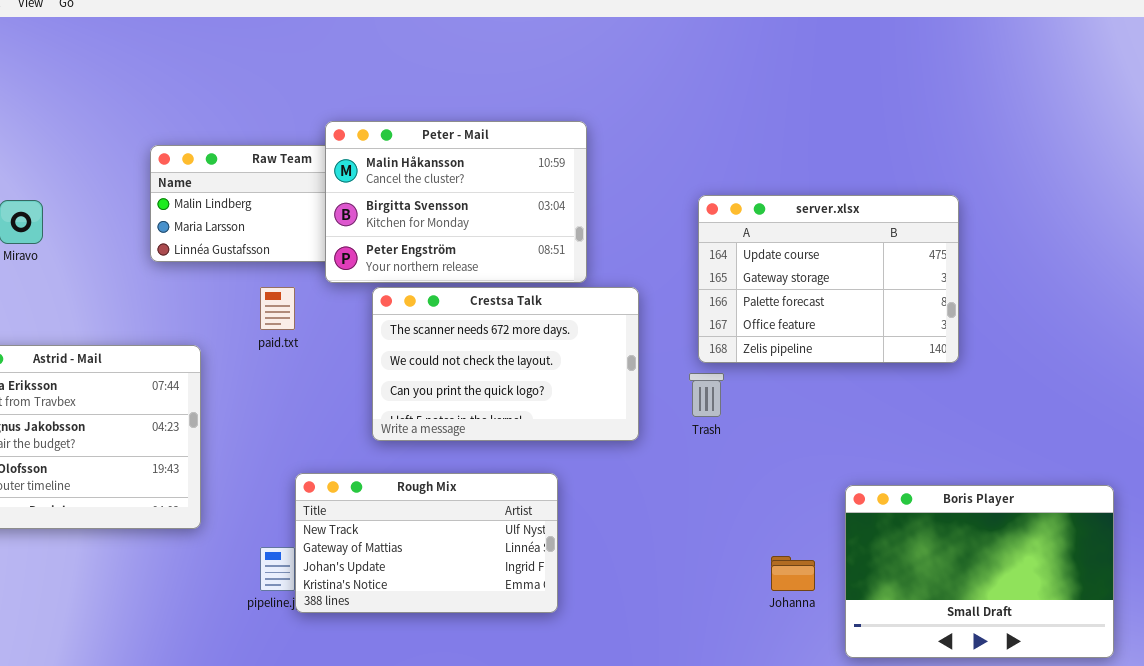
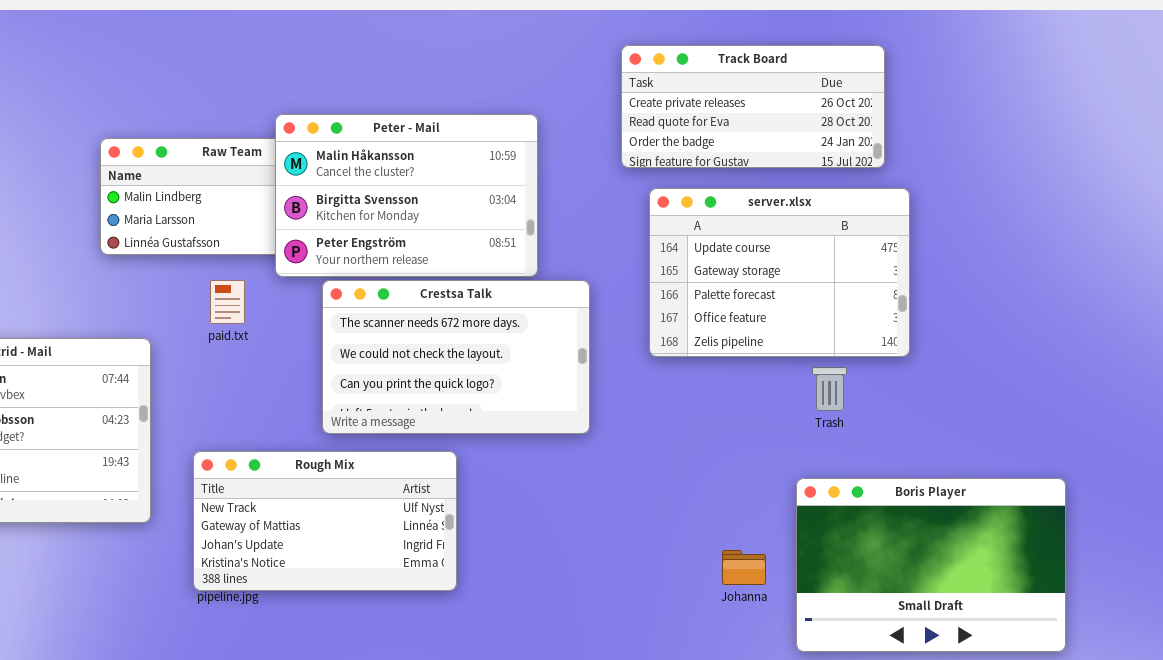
Track Board: none -> [621,45,885,168], opened
Trash: [689,373,724,417] -> [812,367,847,411], moved
Rough Mix: [295,473,558,613] -> [193,451,457,591], moved

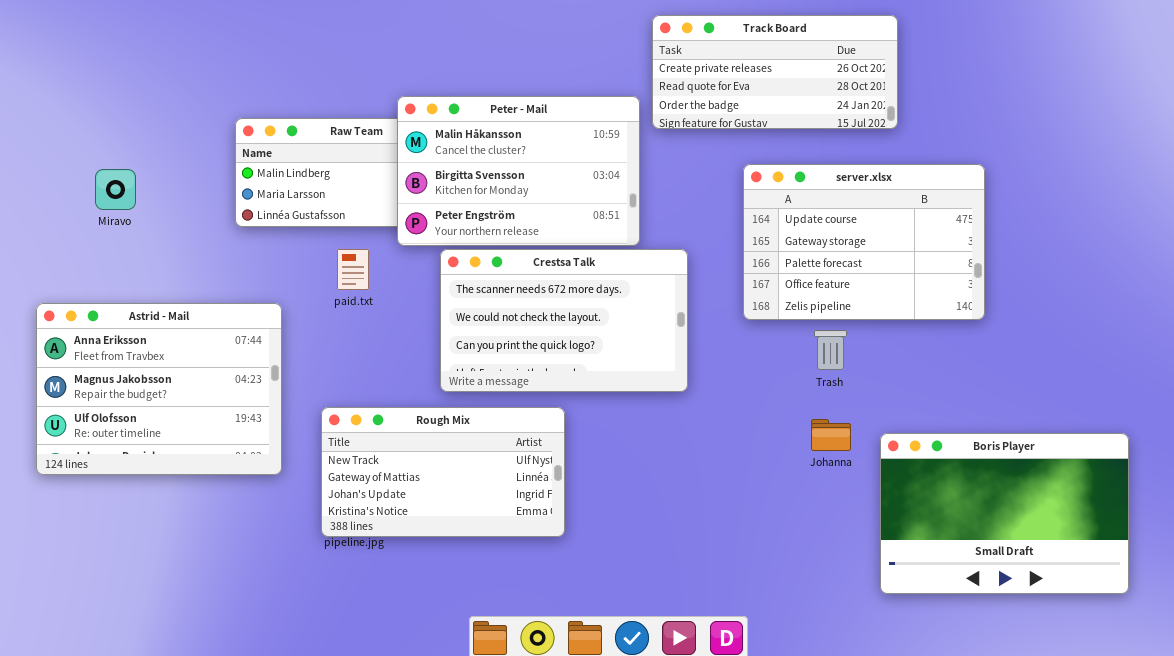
Track Board: [621,45,885,168] -> [652,15,898,129], moved
Trash: [812,367,847,411] -> [814,330,847,370], moved
Johanna: [722,550,766,585] -> [811,419,851,451], moved

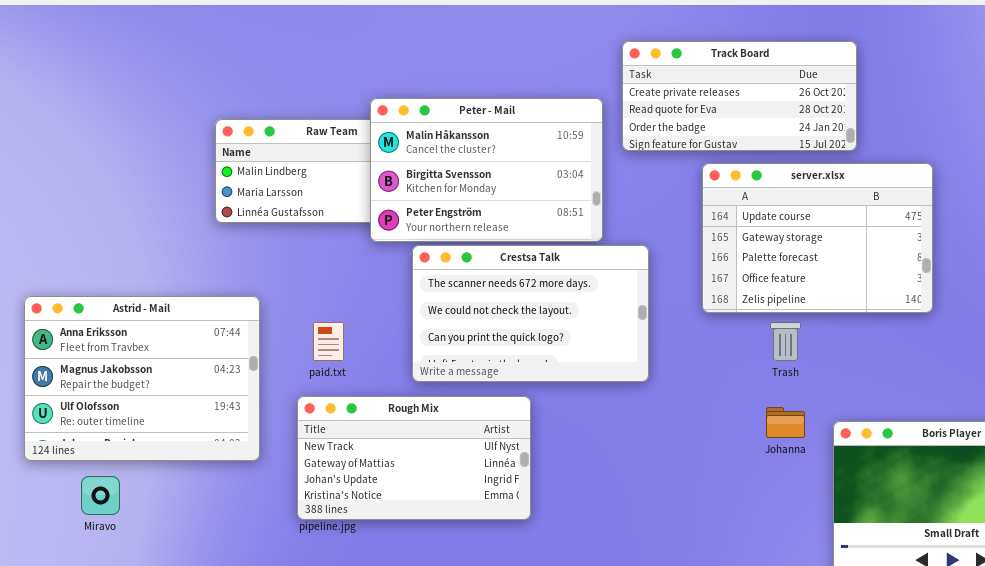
Track Board: [652,15,898,129] -> [622,41,857,151], moved
Miravo: [95,169,136,210] -> [81,476,120,515], moved
paid.txt: [337,249,369,290] -> [313,322,344,361], moved

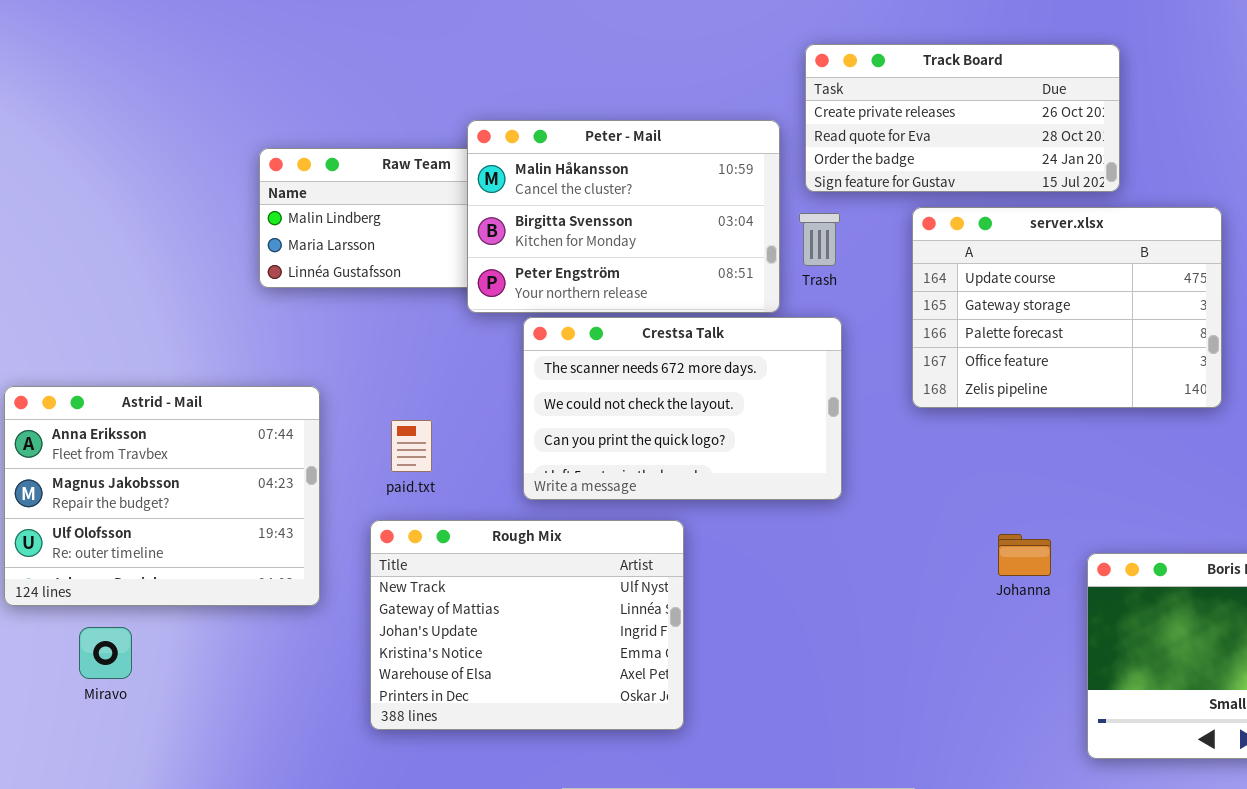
Trash: [770,322,801,361] -> [799,213,840,266], moved
Rough Mix: [297,396,531,520] -> [370,520,684,730], resized

